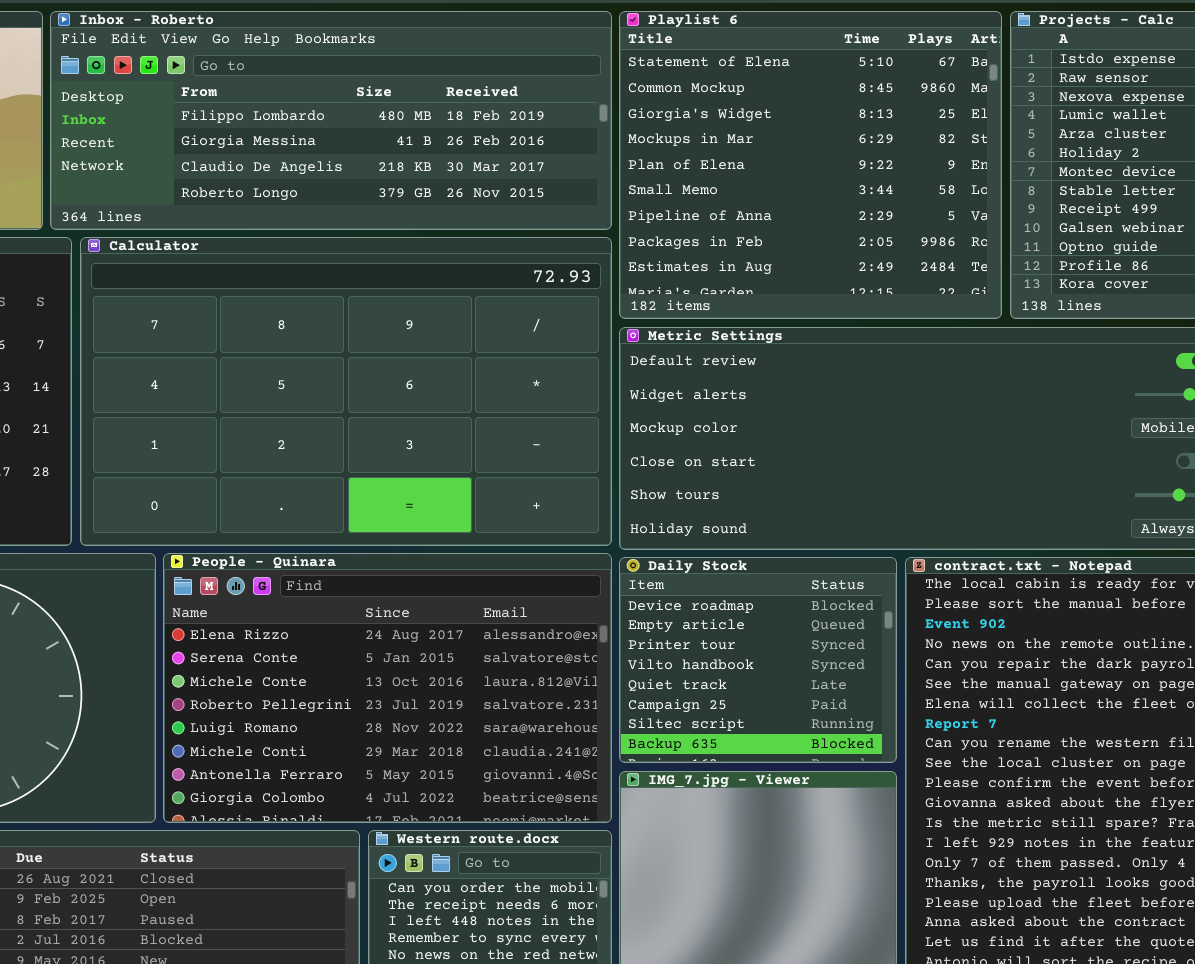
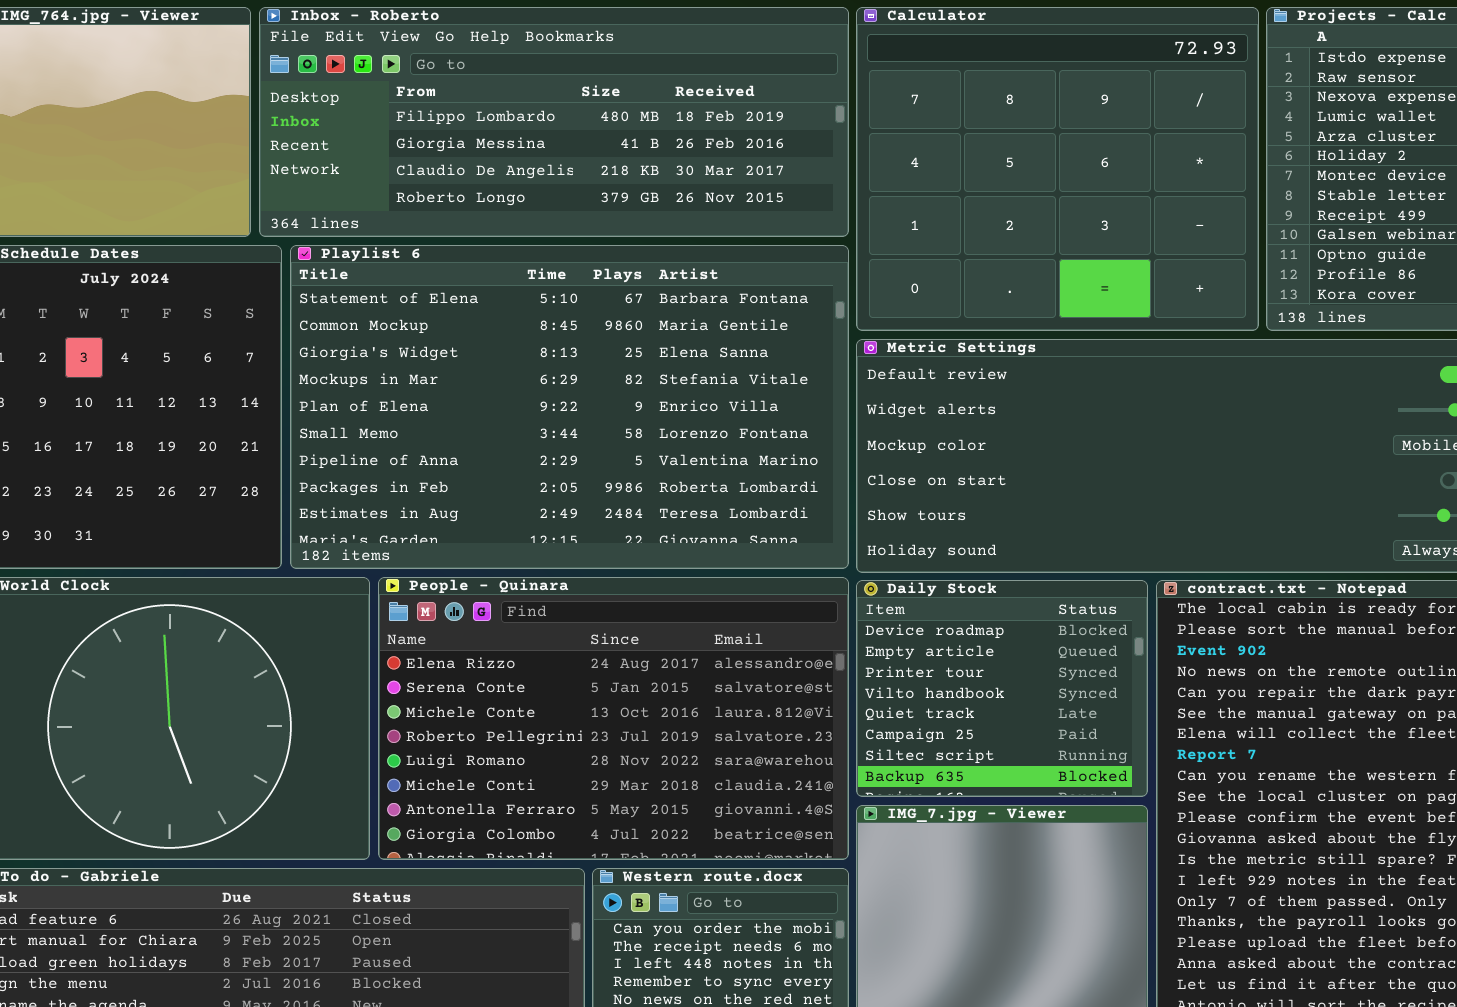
Playlist 6: [619,11,1002,319] -> [290,245,849,569], moved, resized
Calculator: [80,237,612,546] -> [856,7,1259,331], moved, resized

